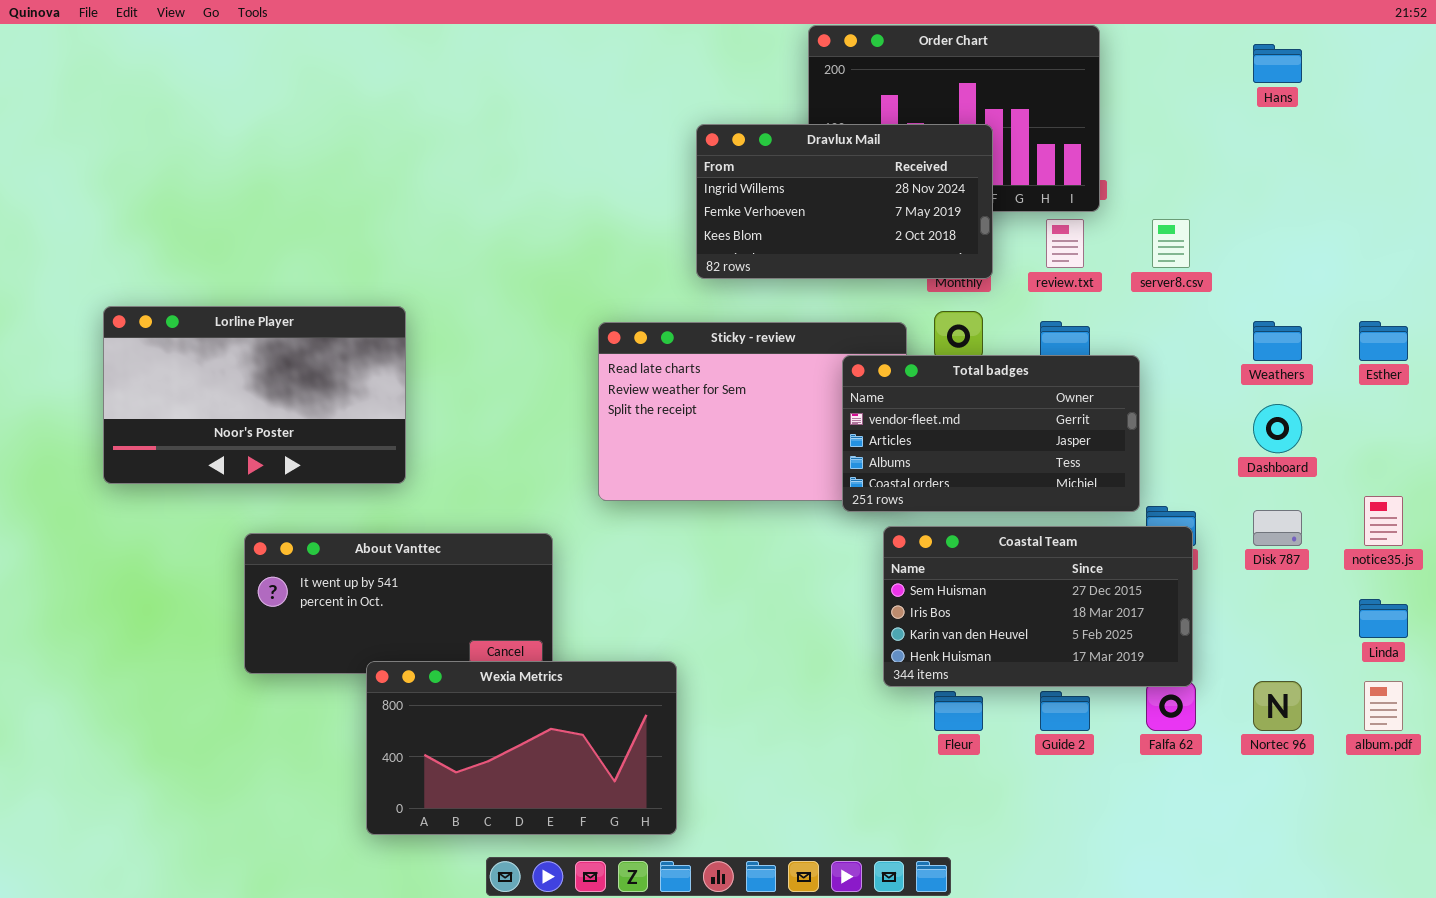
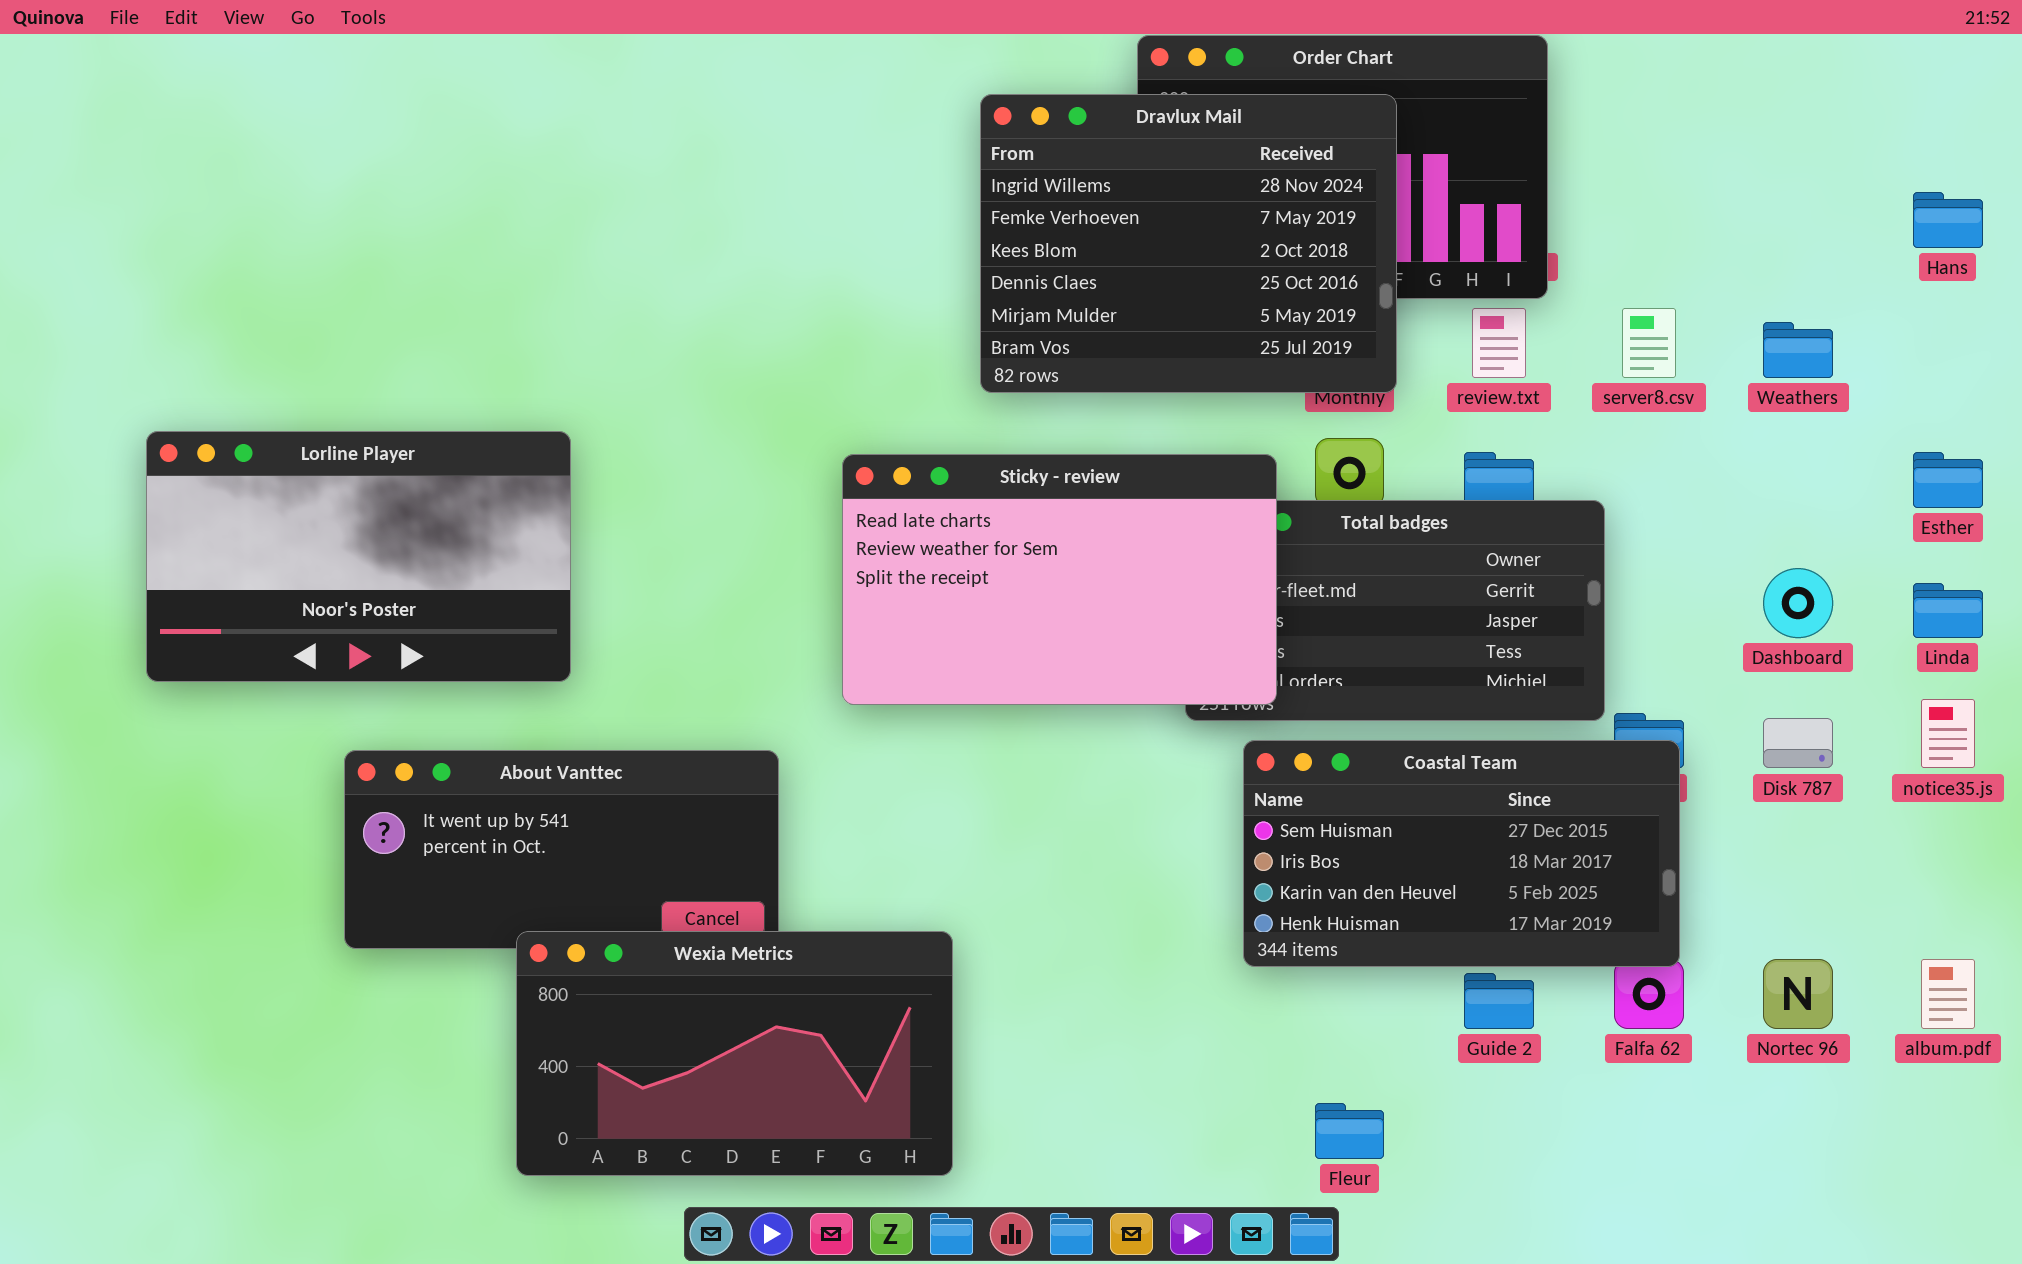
Hans: [1253,44,1302,83] -> [1913,192,1983,248], moved
Dravlux Mail: [696,124,993,279] -> [980,94,1397,393], resized
Weathers: [1253,321,1302,361] -> [1763,322,1833,378], moved
Sticky - review: [598,322,907,501] -> [842,454,1277,705], raised
Linda: [1359,599,1408,638] -> [1913,583,1983,638], moved
Fleur: [934,691,983,731] -> [1315,1103,1384,1159], moved

